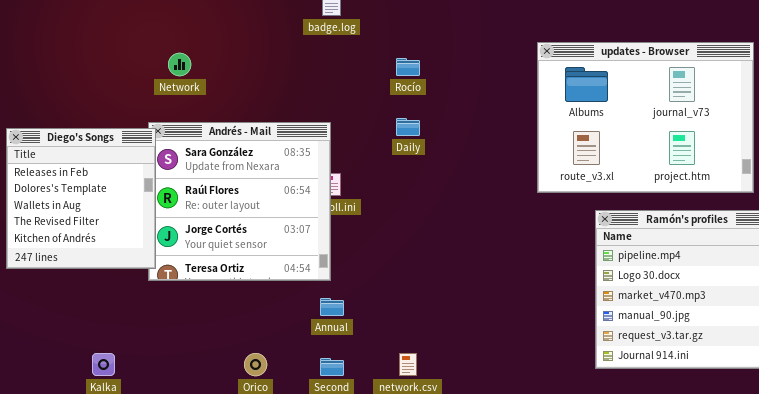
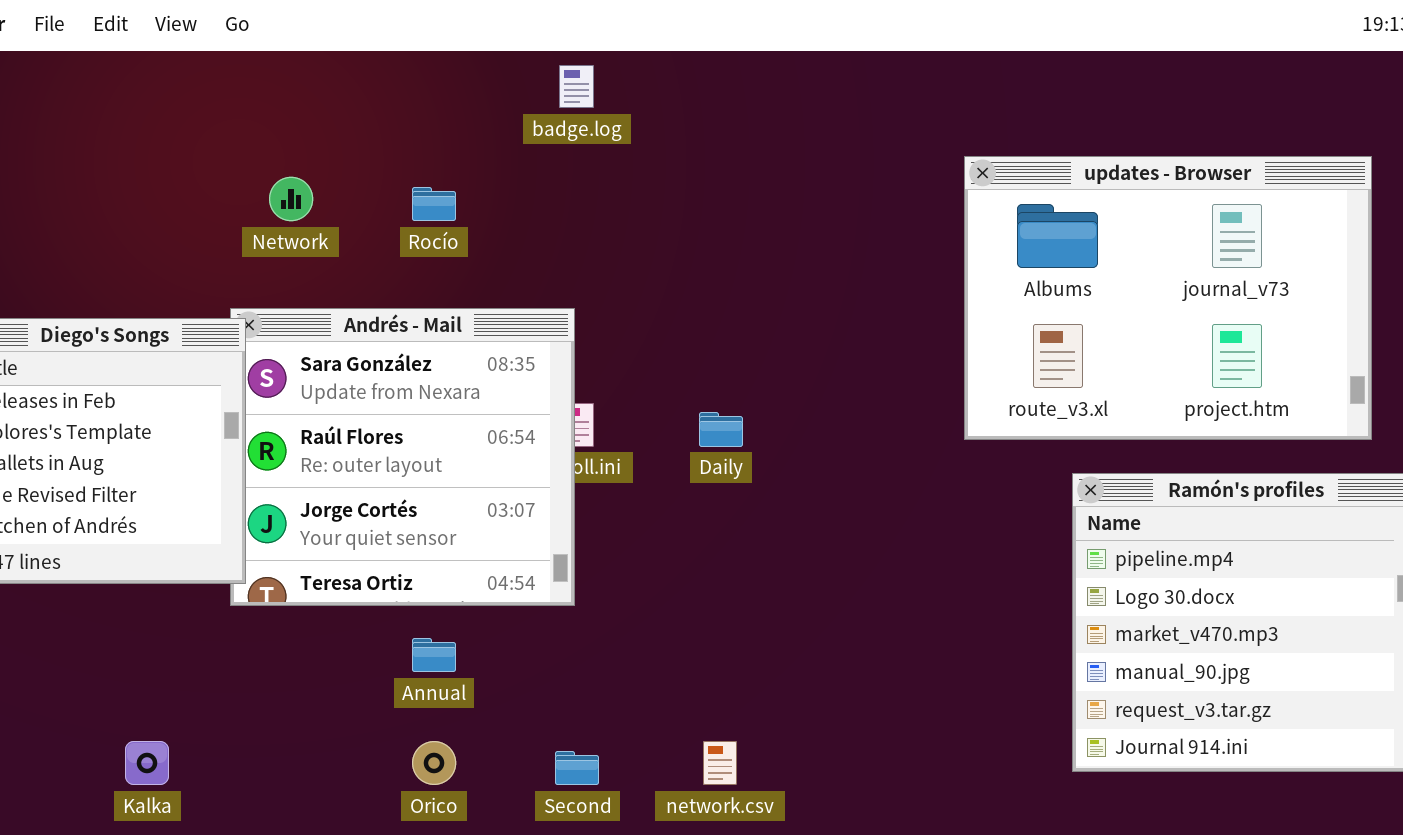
Rocío: [396,58,420,76] -> [412,187,456,221], moved
Daily: [396,118,420,136] -> [699,412,743,447], moved
Annual: [320,298,344,316] -> [412,638,456,672], moved

